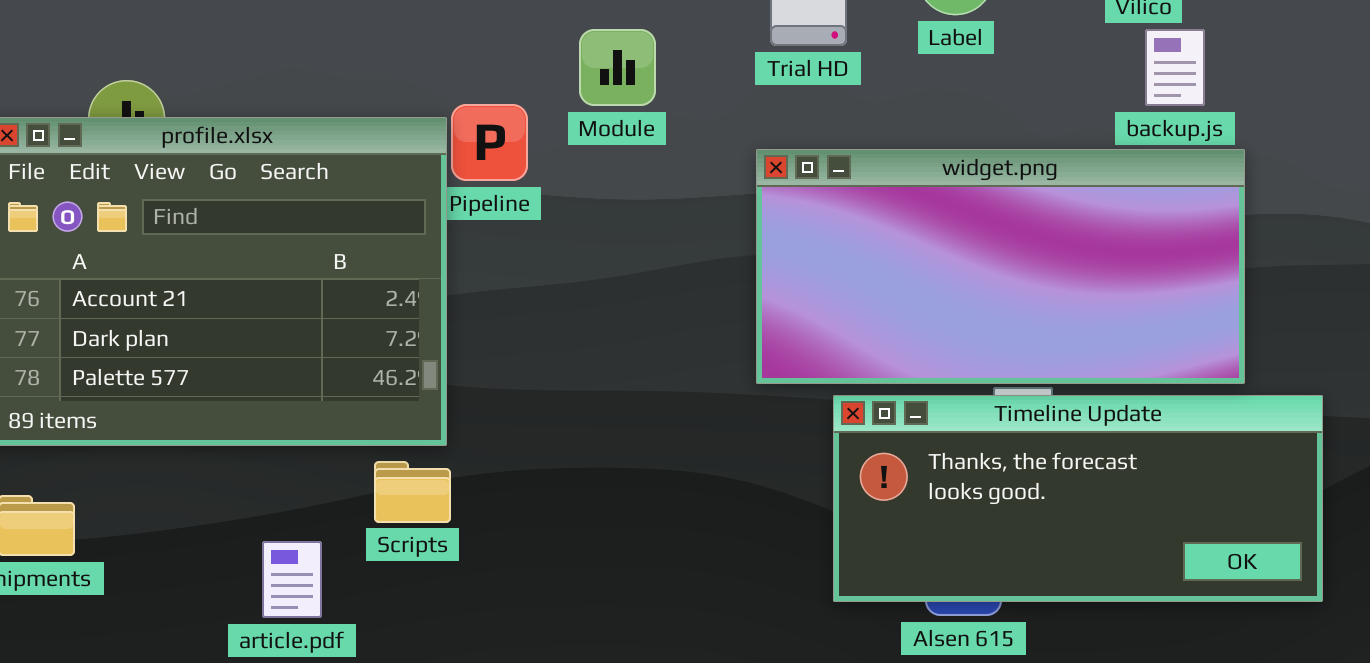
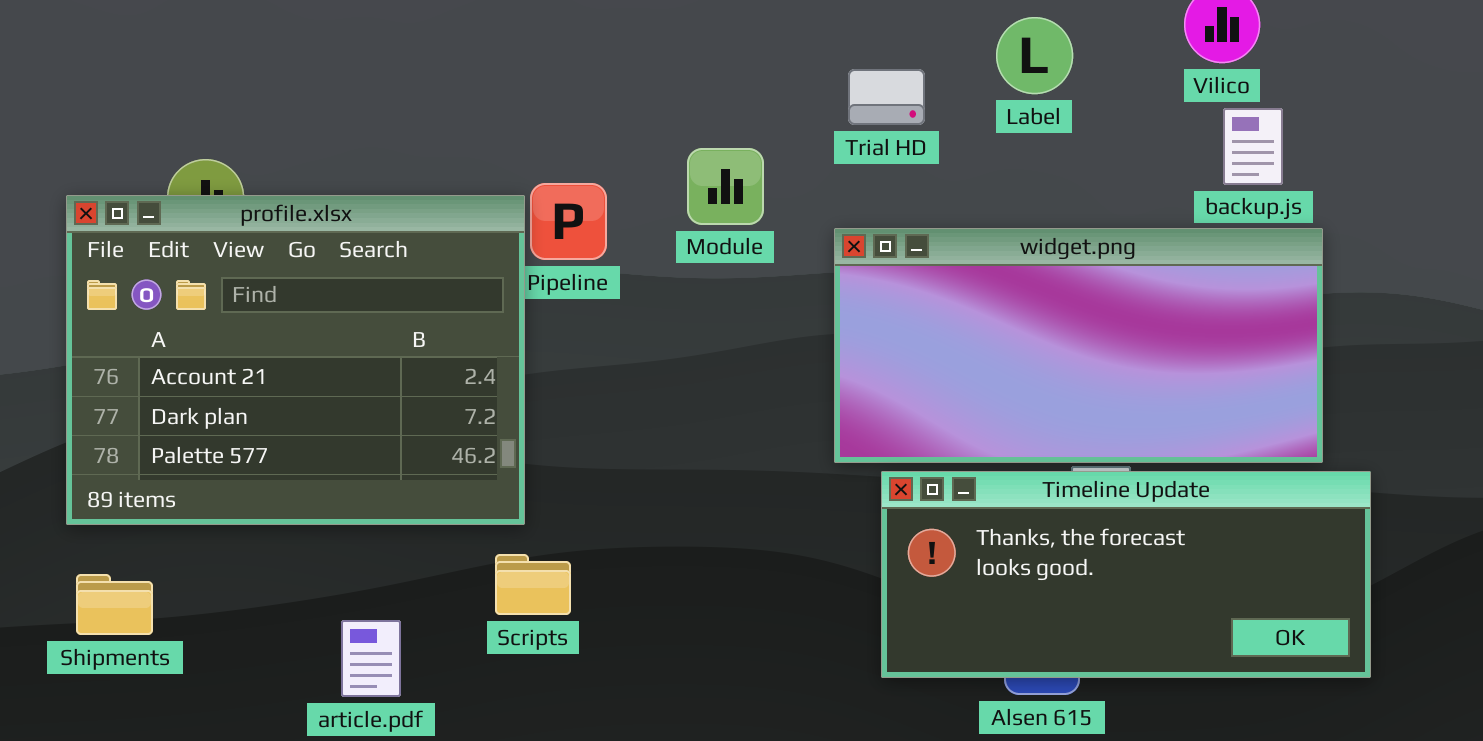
Module: [579,29,656,106] -> [687,148,764,225], moved
Timeline Update: [833,395,1323,602] -> [881,471,1371,678], moved
Scripts: [374,461,451,523] -> [495,554,571,615], moved

